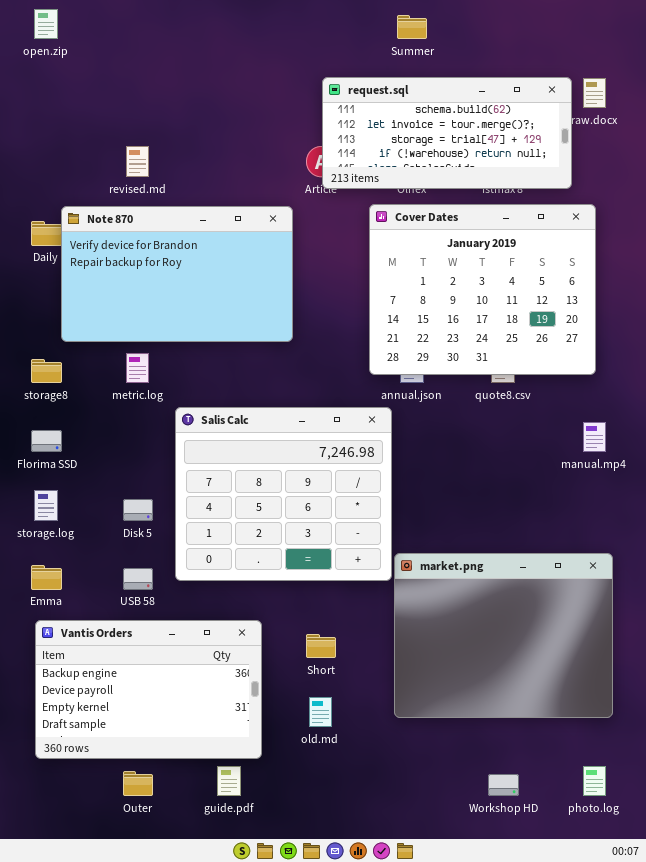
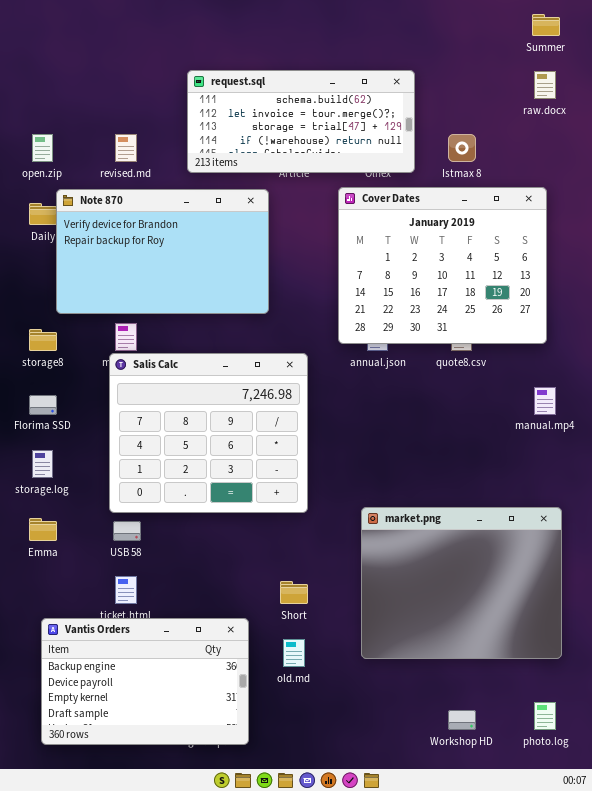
open.zip: [34,9,58,39] -> [32,134,53,162], moved
Summer: [397,15,427,39] -> [532,14,560,36], moved
request.sql: [322,77,572,189] -> [187,70,415,173], moved
Salis Calc: [175,407,392,581] -> [109,353,308,513], moved
Vantis Orders: [35,620,262,759] -> [41,618,249,745], moved

